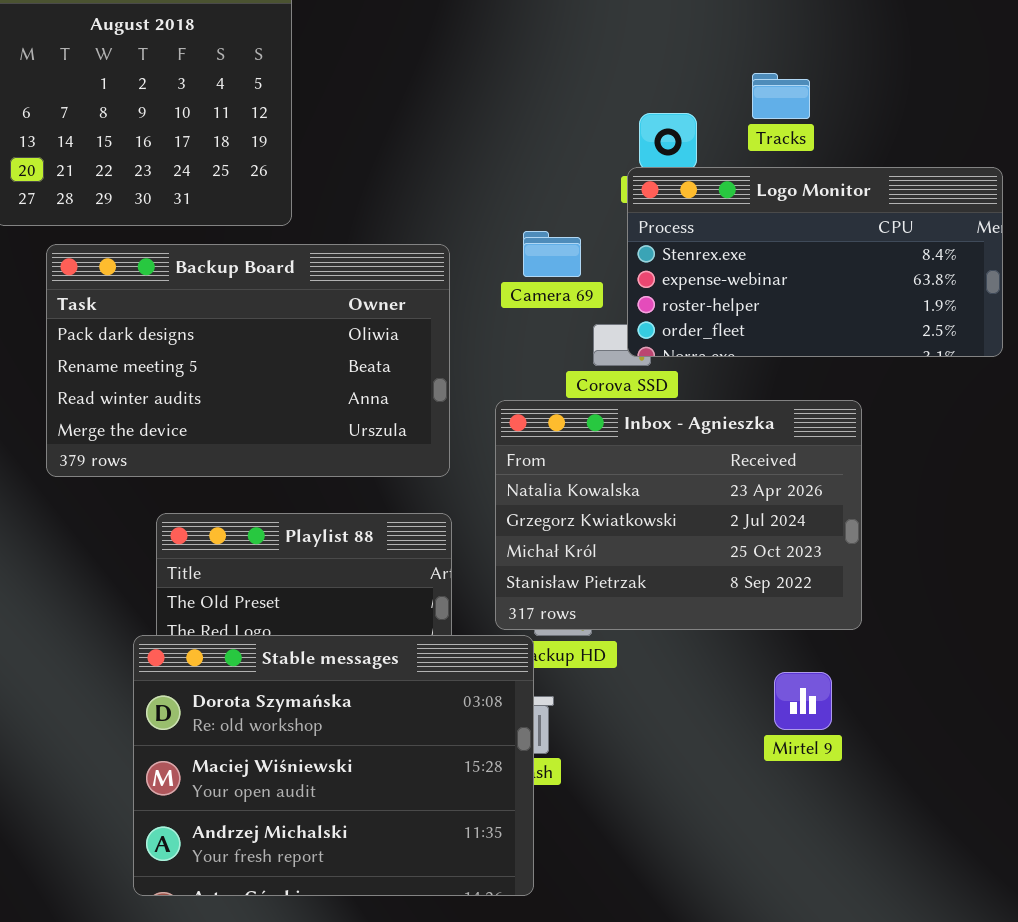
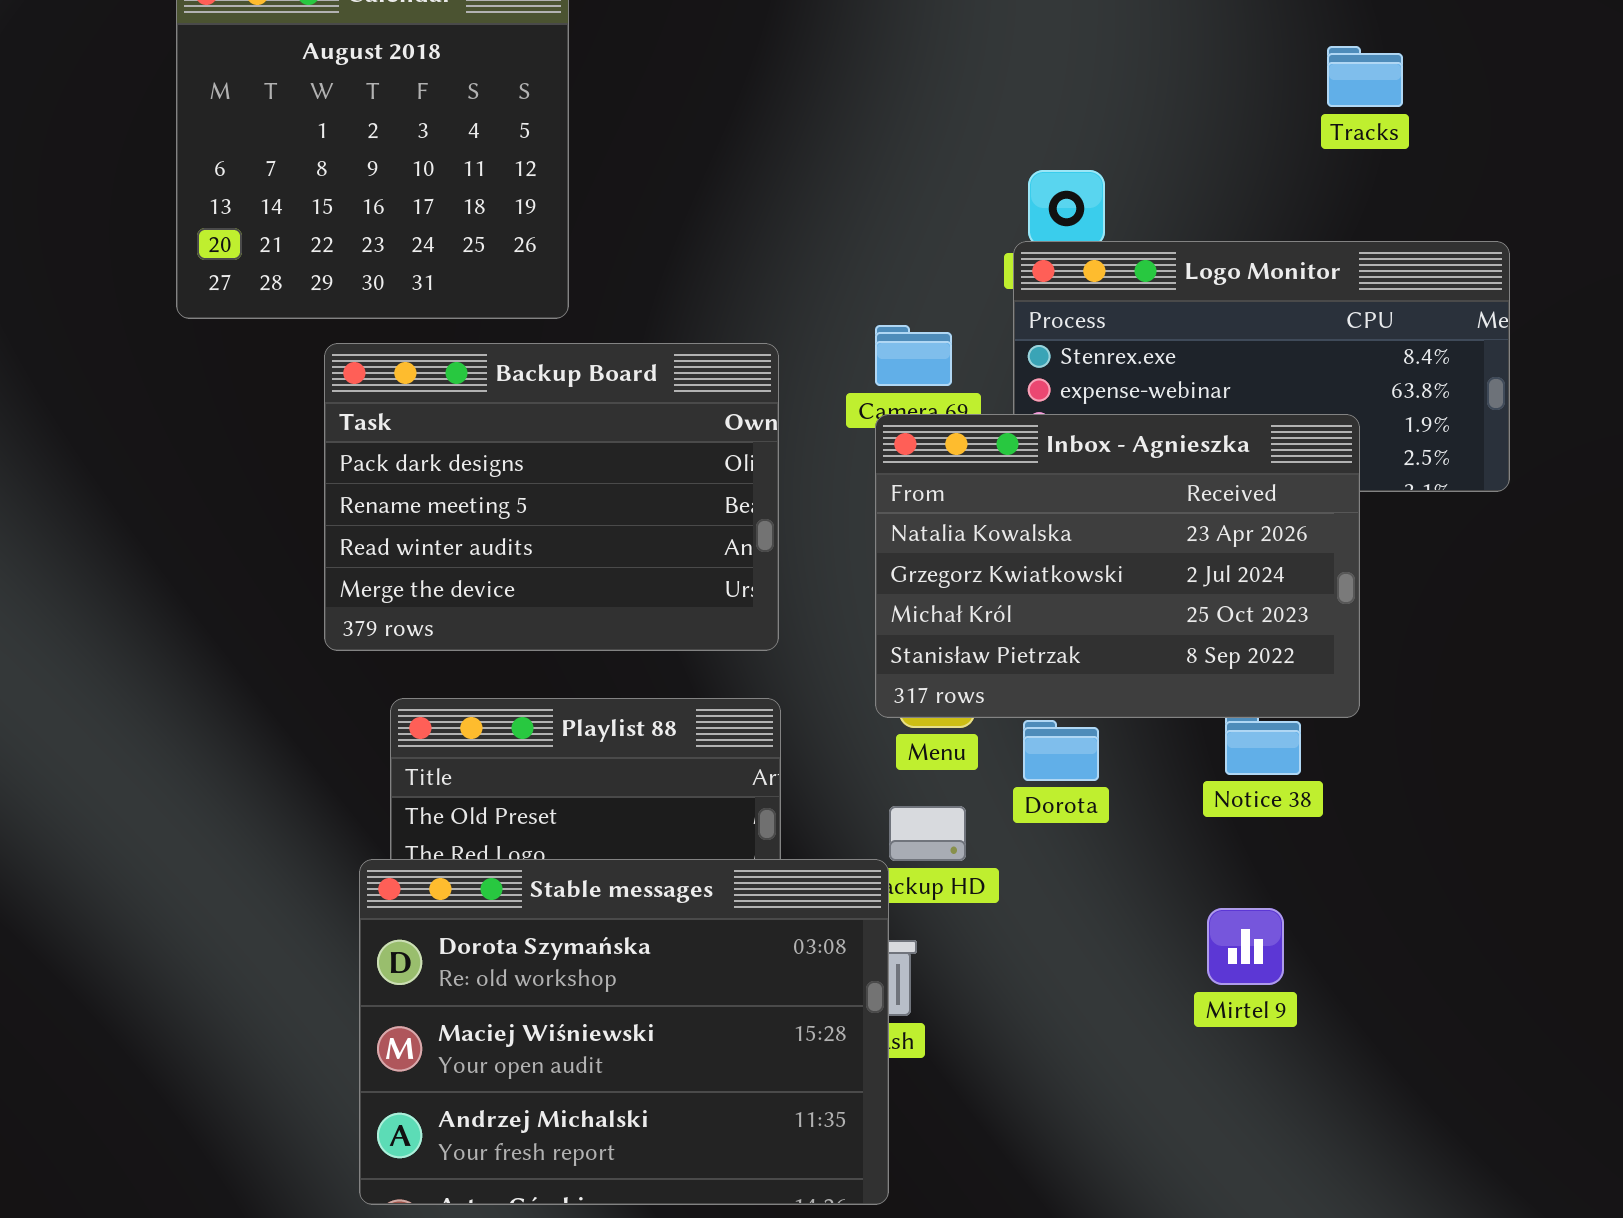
Tracks: [752,73,810,119] -> [1327,46,1403,107], moved
Backup Board: [46,244,450,477] -> [324,343,779,651], resized
Inbox - Agnieszka: [495,400,862,630] -> [875,414,1360,718], moved

